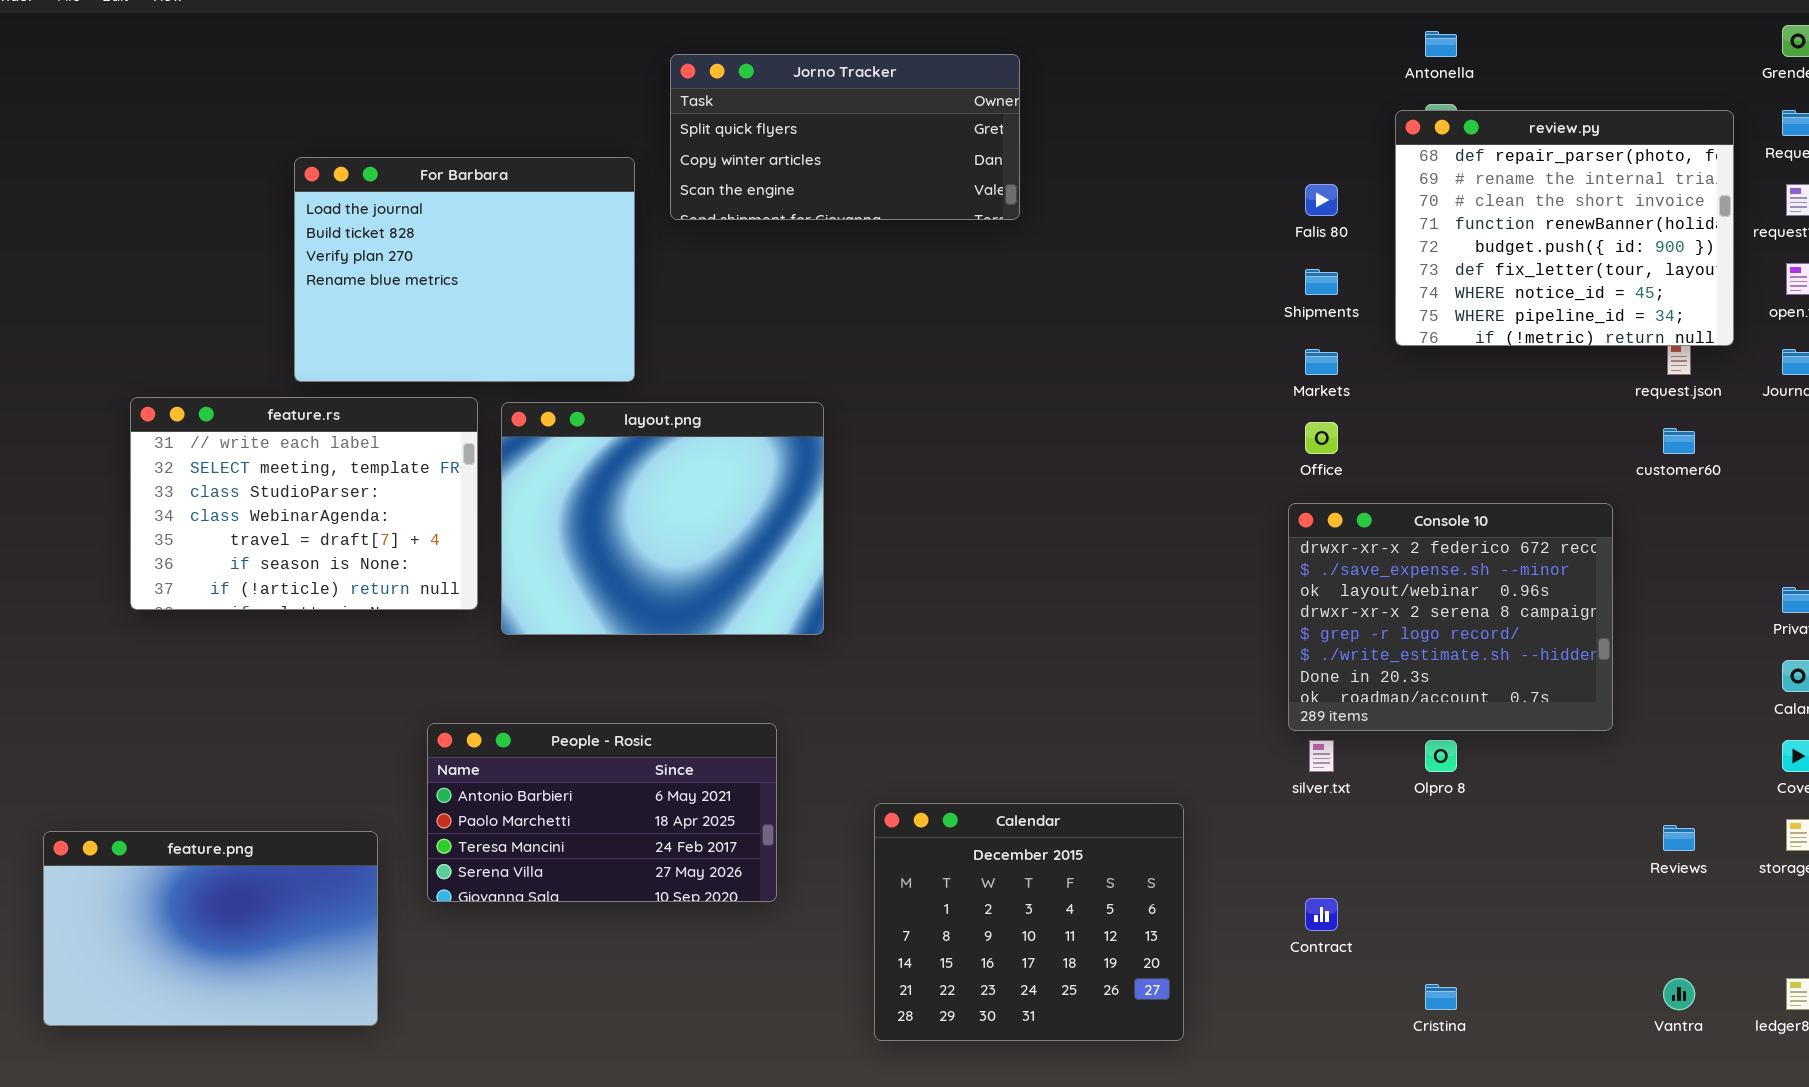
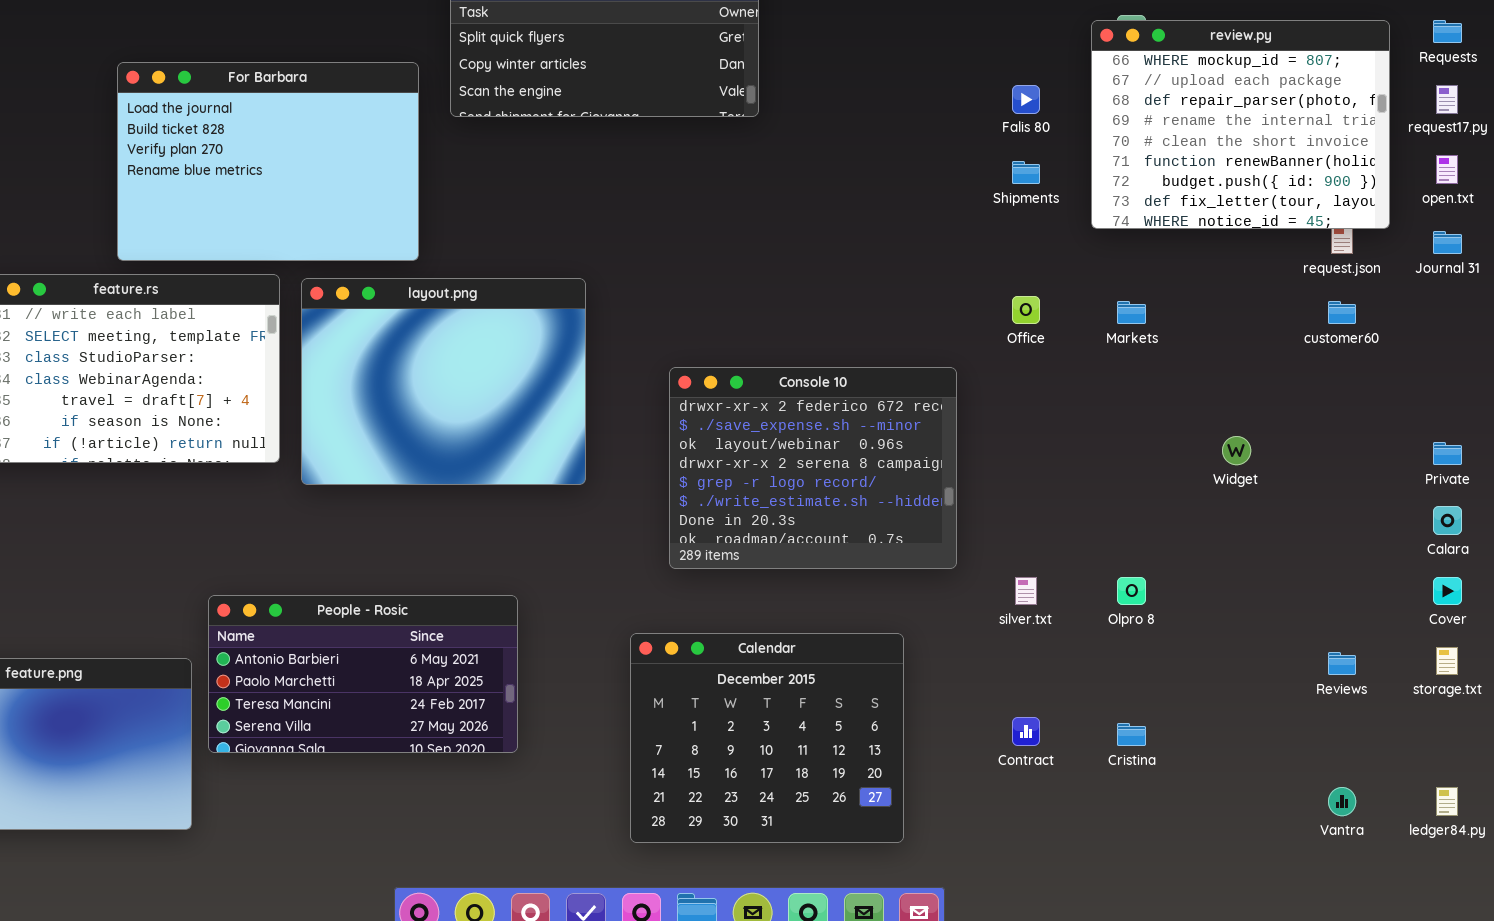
review.py: [1395,110,1734,346] -> [1091,20,1390,229], scrolled up 2 rows
Markets: [1305,349,1338,375] -> [1117,301,1146,324], moved
Console 10: [1288,503,1613,731] -> [669,367,957,569], moved
People - Rosic: [427,723,777,902] -> [208,595,518,753], moved
Cristina: [1425,984,1457,1010] -> [1117,723,1146,746], moved

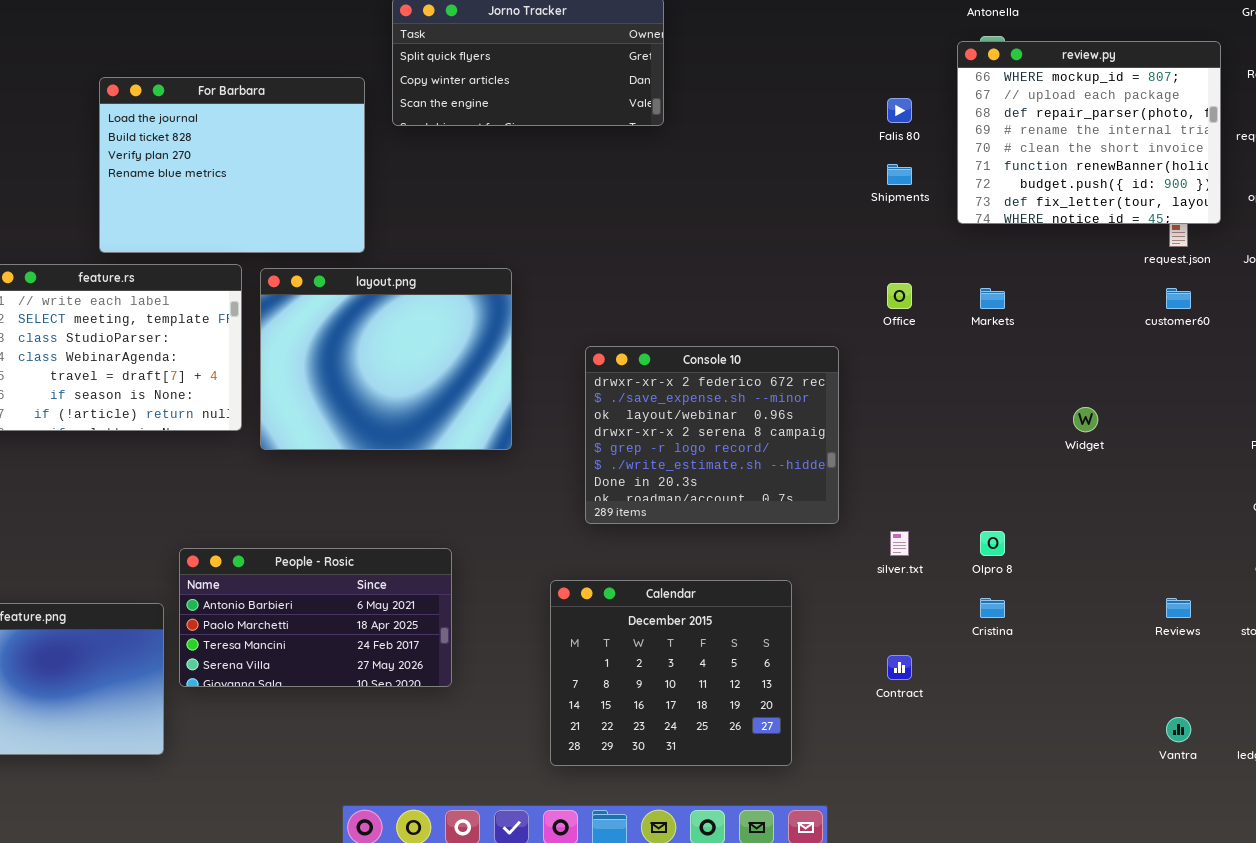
Cristina: [1117,723,1146,746] -> [980,598,1005,618], moved

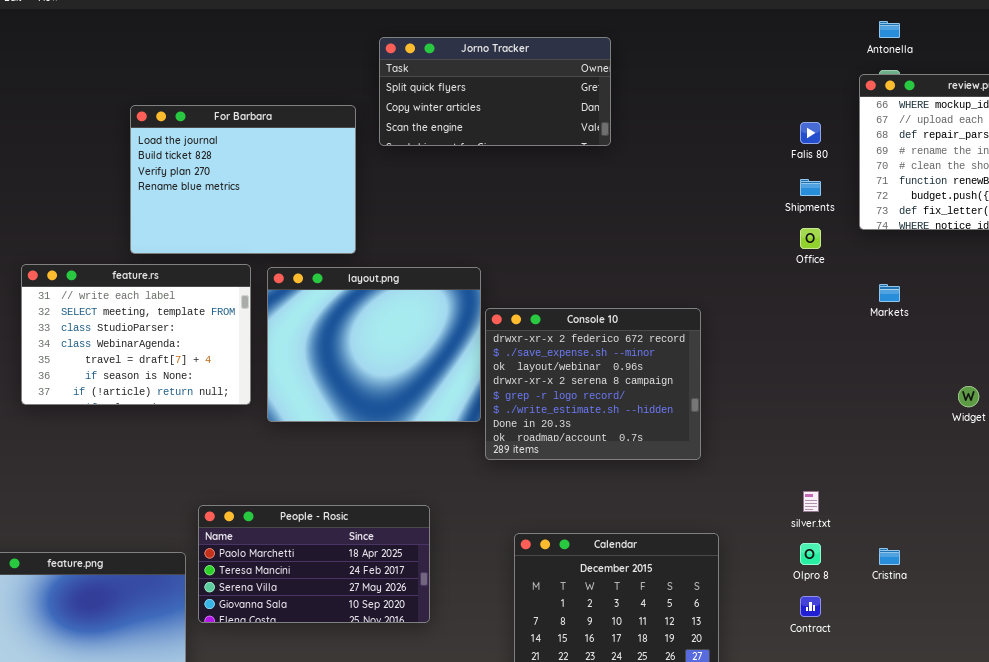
Office: [887,283,912,309] -> [800,228,821,249], moved
Console 10: [585,346,839,524] -> [485,308,701,460], moved
Olpro 8: [980,531,1005,556] -> [800,543,821,565], moved
People - Rosic: [179,548,452,687] -> [198,505,430,623], scrolled down 1 row

